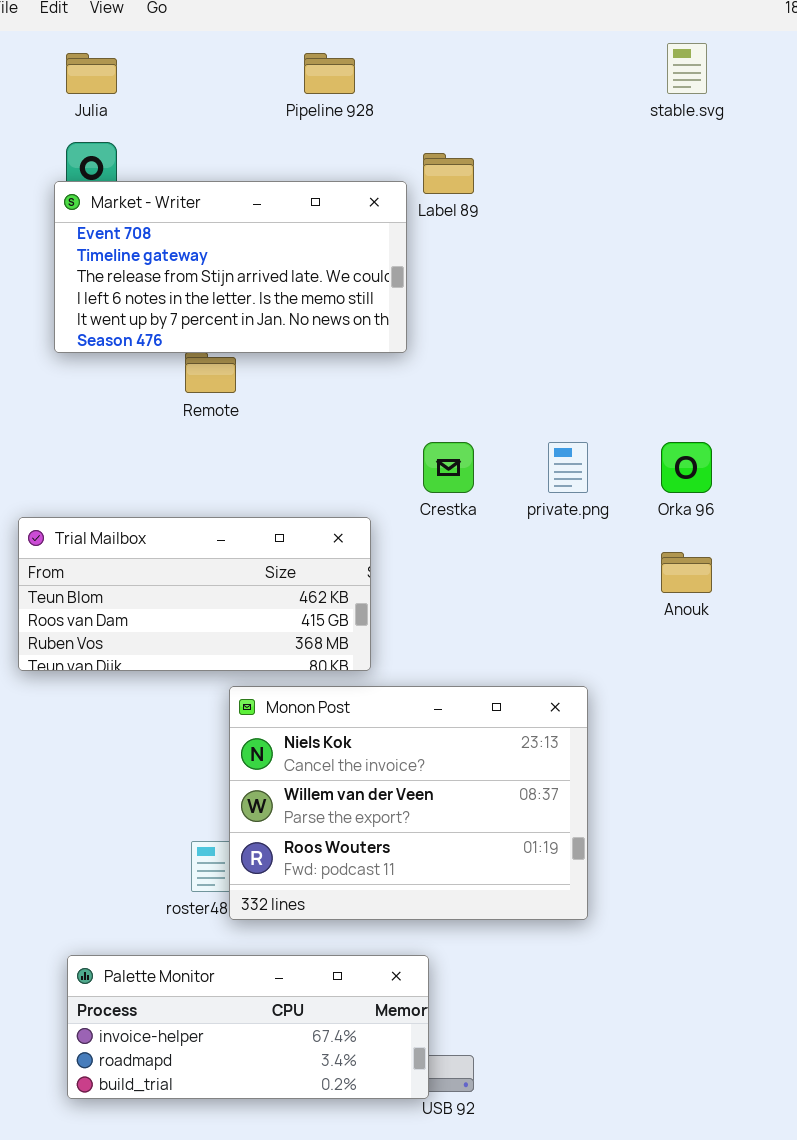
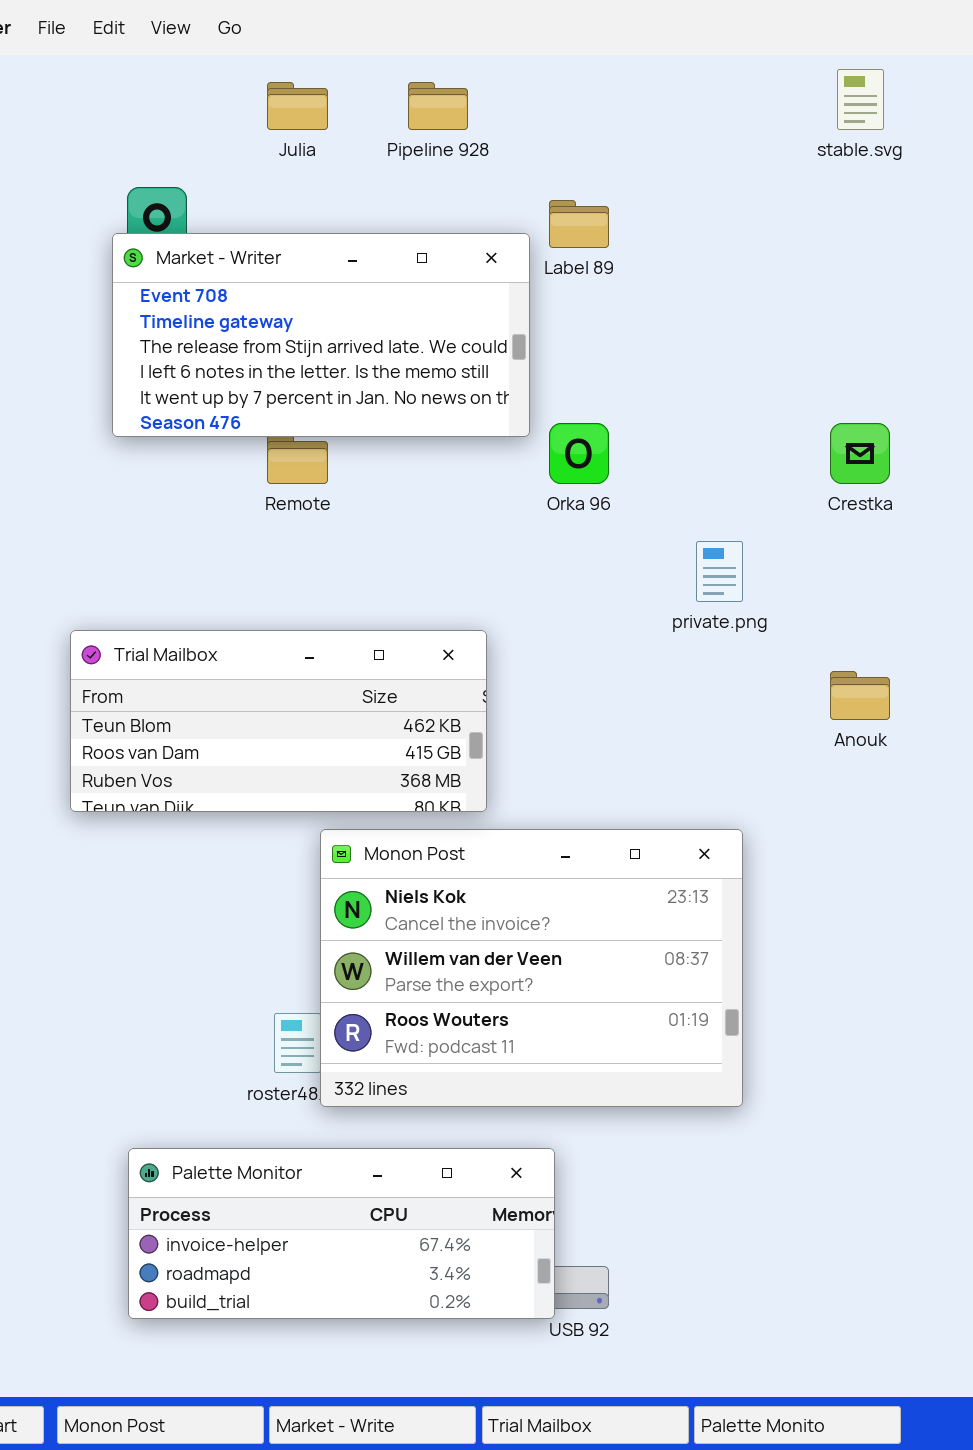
Julia: [66,53,117,94] -> [267,82,328,130], moved
Crestka: [423,442,474,493] -> [830,423,890,484], moved
Orka 96: [661,442,712,493] -> [549,423,609,484], moved

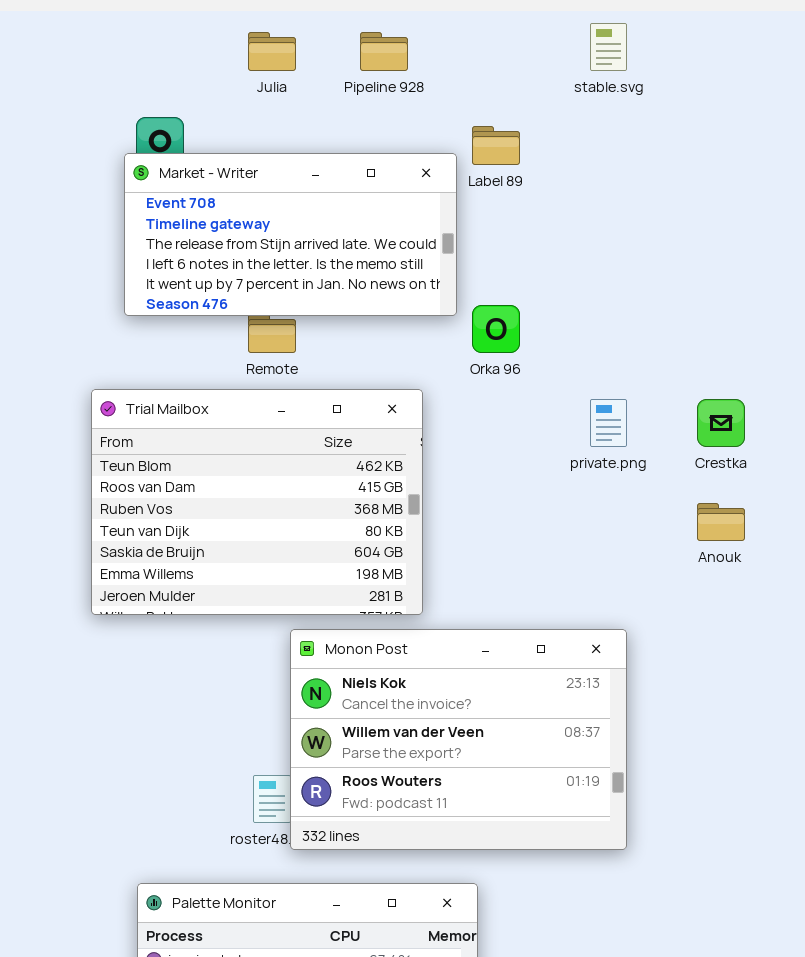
stable.svg: [837,69,884,130] -> [590,23,627,71], moved
Crestka: [830,423,890,484] -> [697,399,745,447], moved
Trial Mailbox: [70,630,487,812] -> [91,389,423,615], resized

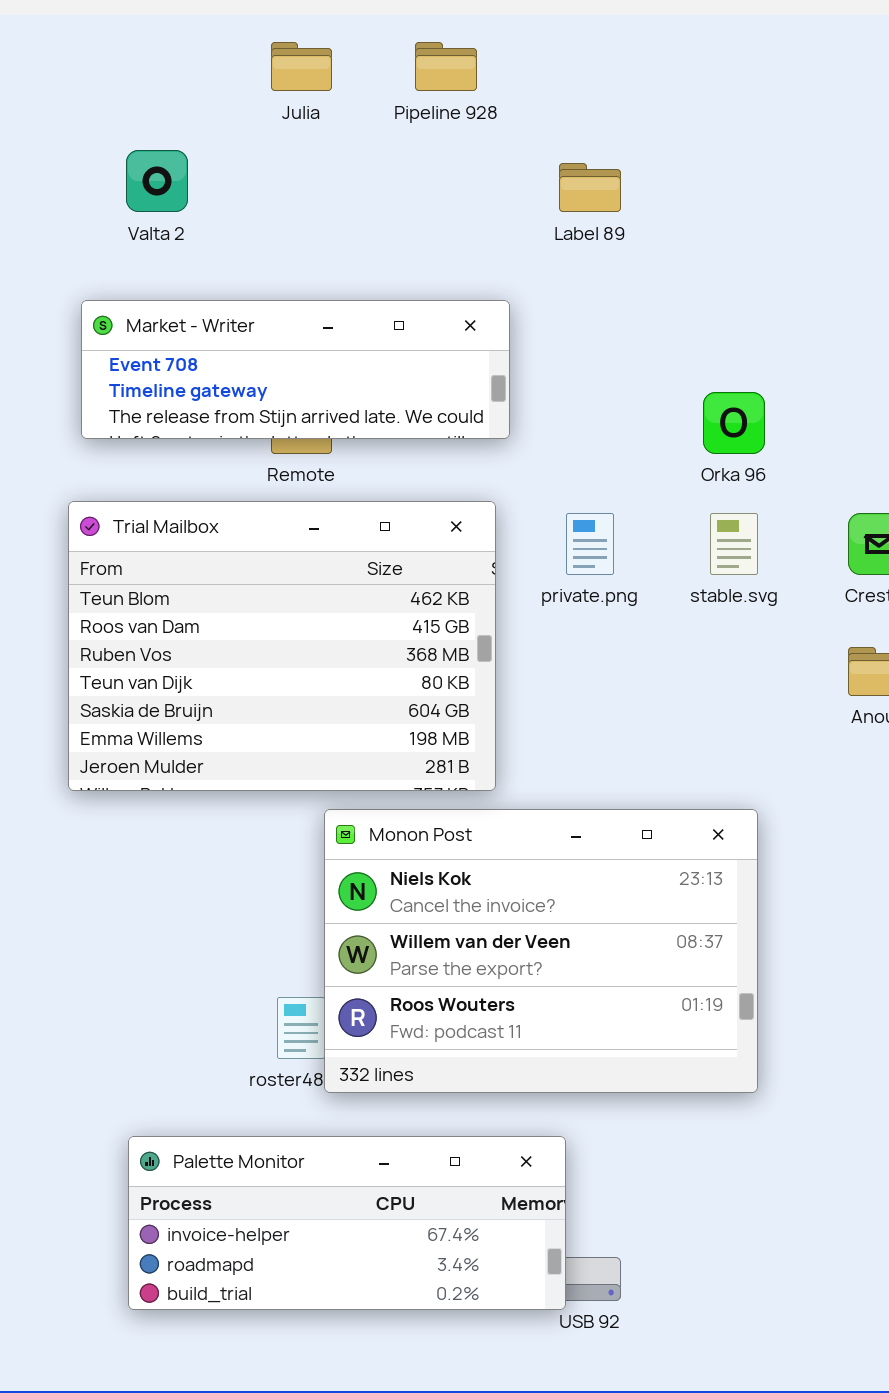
stable.svg: [590,23,627,71] -> [710,513,758,575], moved
Market - Writer: [124,153,457,316] -> [81,300,510,439], moved, resized
Orka 96: [472,305,520,353] -> [703,392,765,454], moved
private.png: [590,399,627,447] -> [566,513,614,575], moved

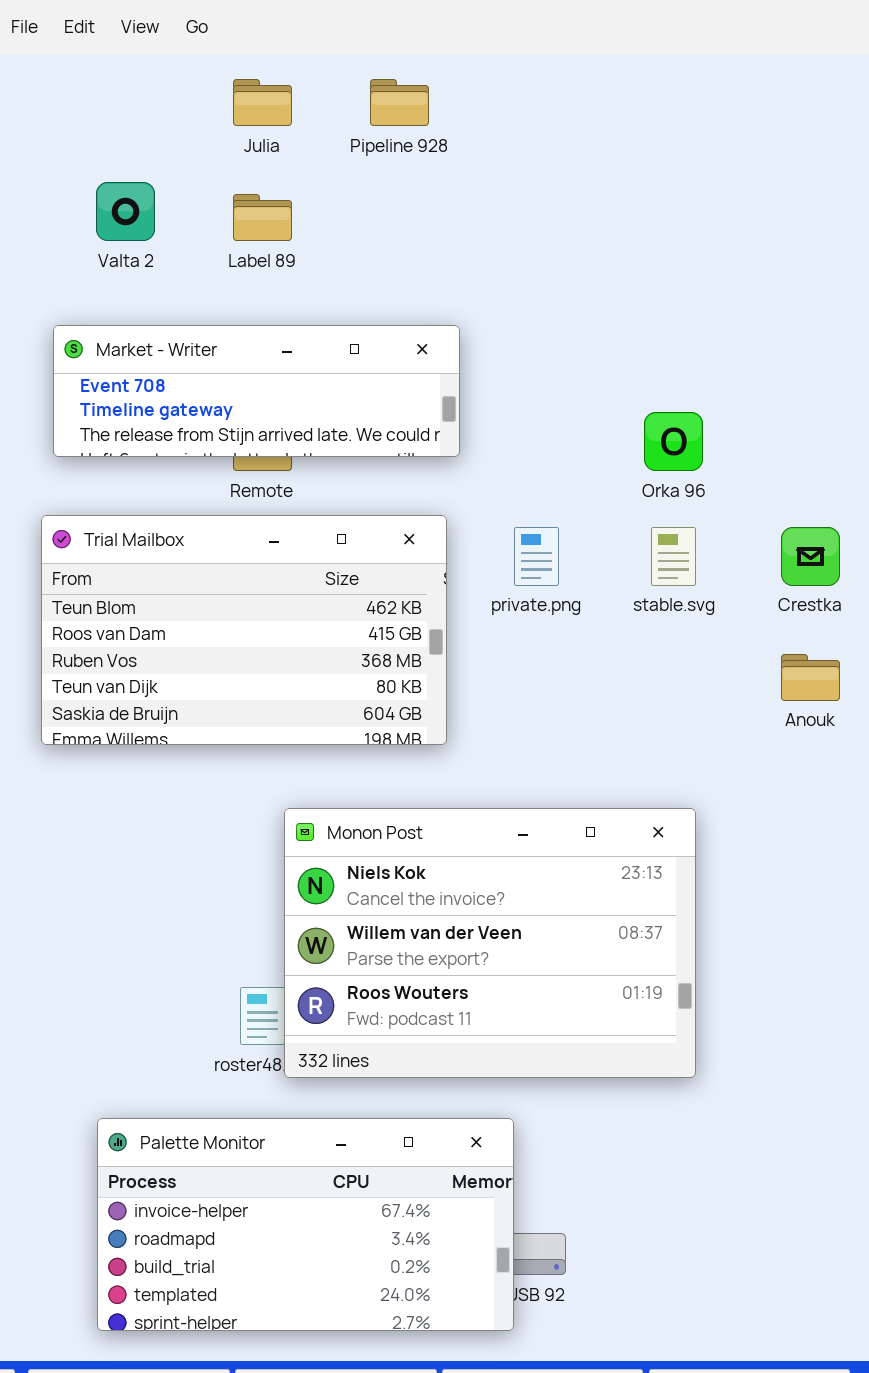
Label 89: [559,163,621,212] -> [233,194,292,241], moved
Trial Mailbox: [68,501,496,791] -> [41,515,447,745], resized
Palette Monitor: [128,1136,566,1310] -> [97,1118,514,1331], resized

